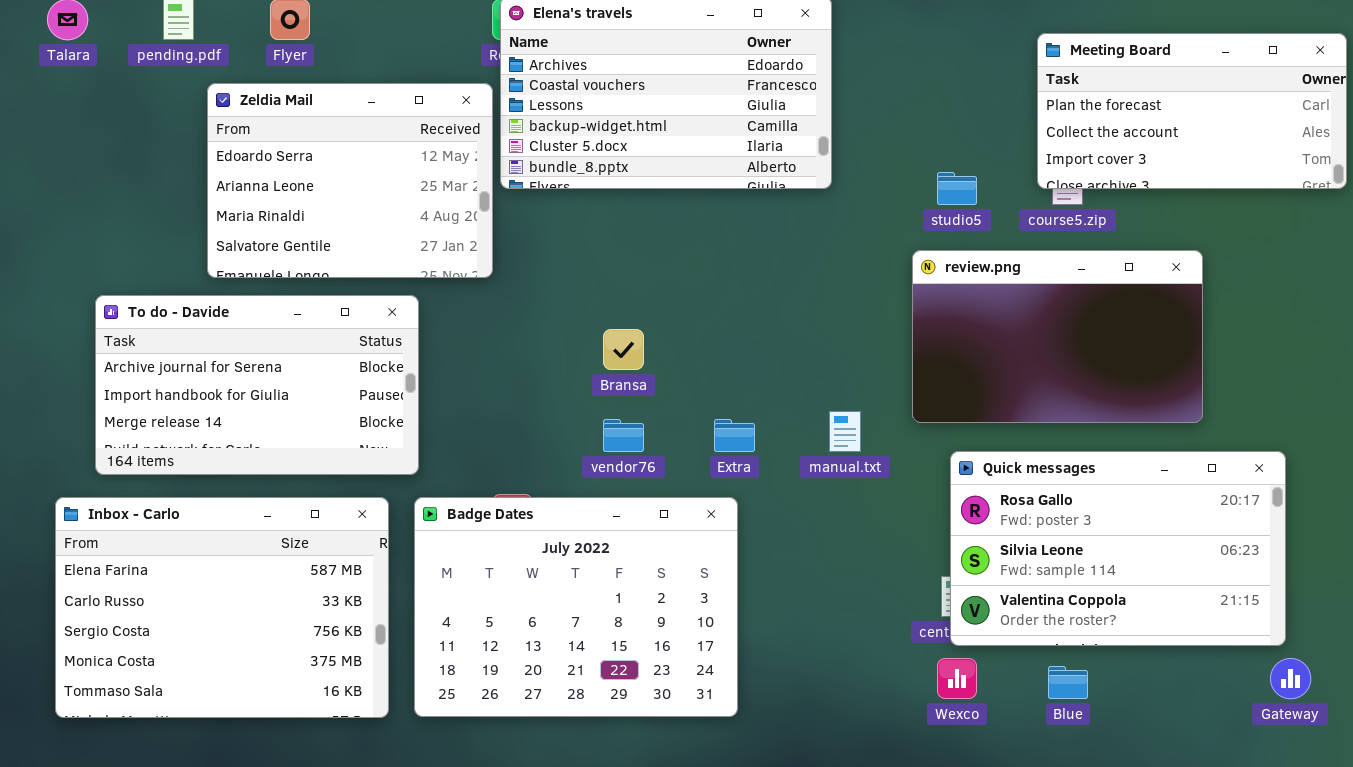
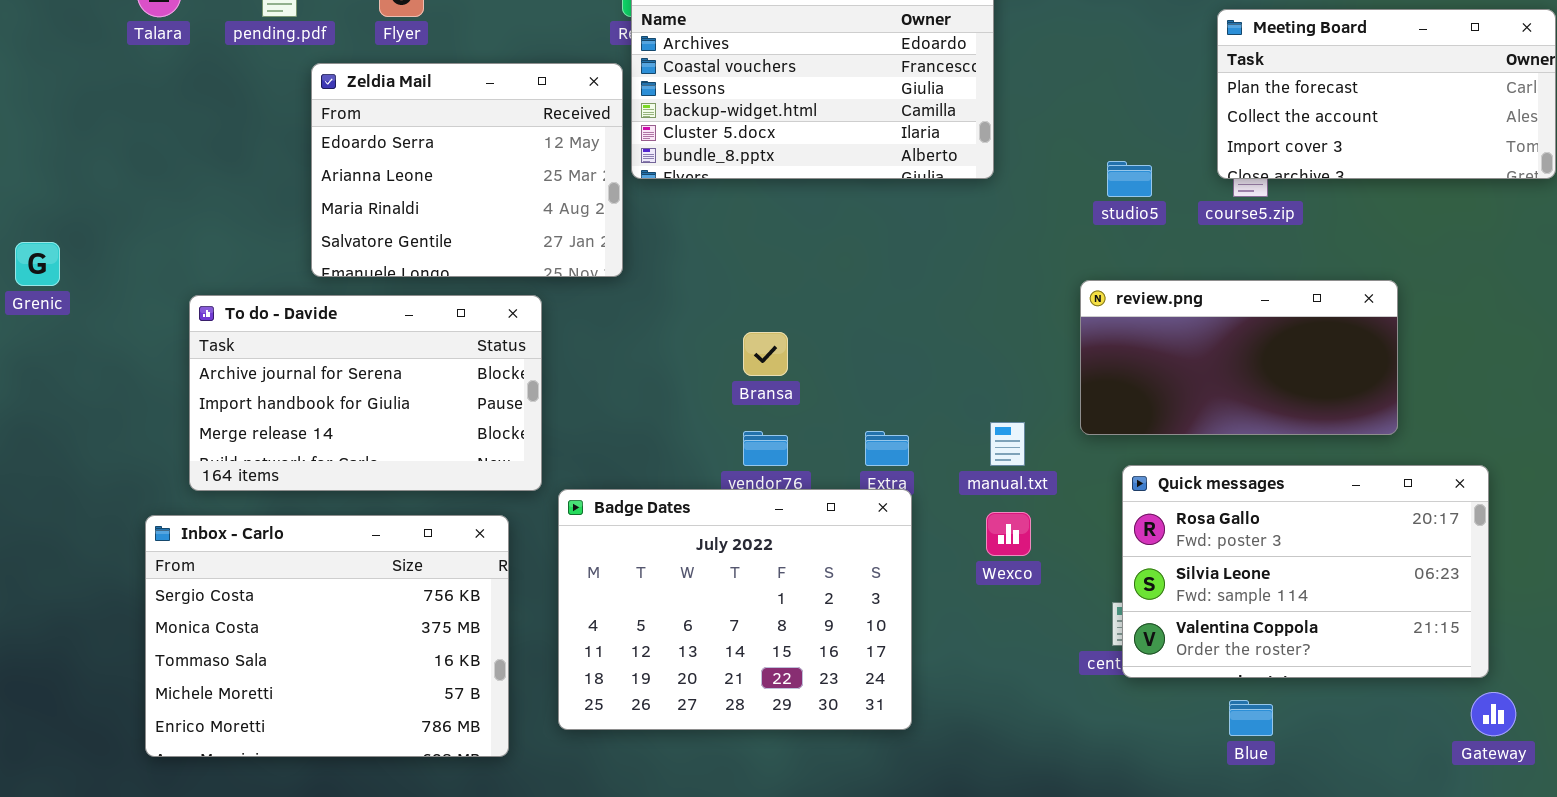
review.png: [912,250,1203,423] -> [1080,280,1398,435], resized
Inbox - Carlo: [55,497,389,718] -> [145,515,509,757], scrolled down 2 rows
Badge Dates: [414,497,738,717] -> [558,489,912,730], moved
Wexco: [937,658,977,699] -> [986,512,1031,556], moved

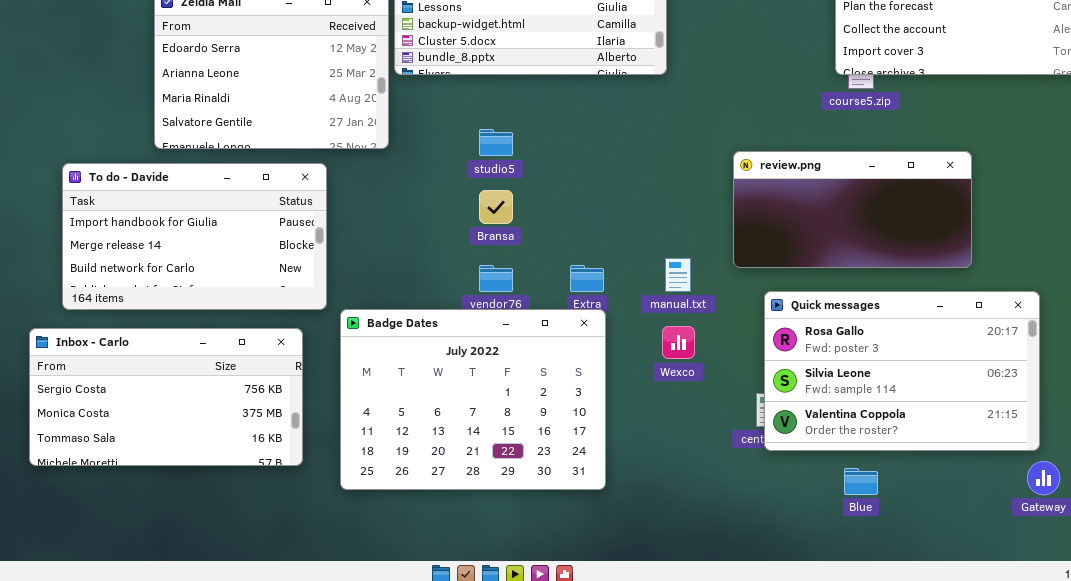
studio5: [1107,161,1152,197] -> [479,129,513,156], moved
To do - Davide: [189,295,542,491] -> [62,163,327,310], scrolled down 1 row
Inbox - Carlo: [145,515,509,757] -> [29,328,303,466], resized

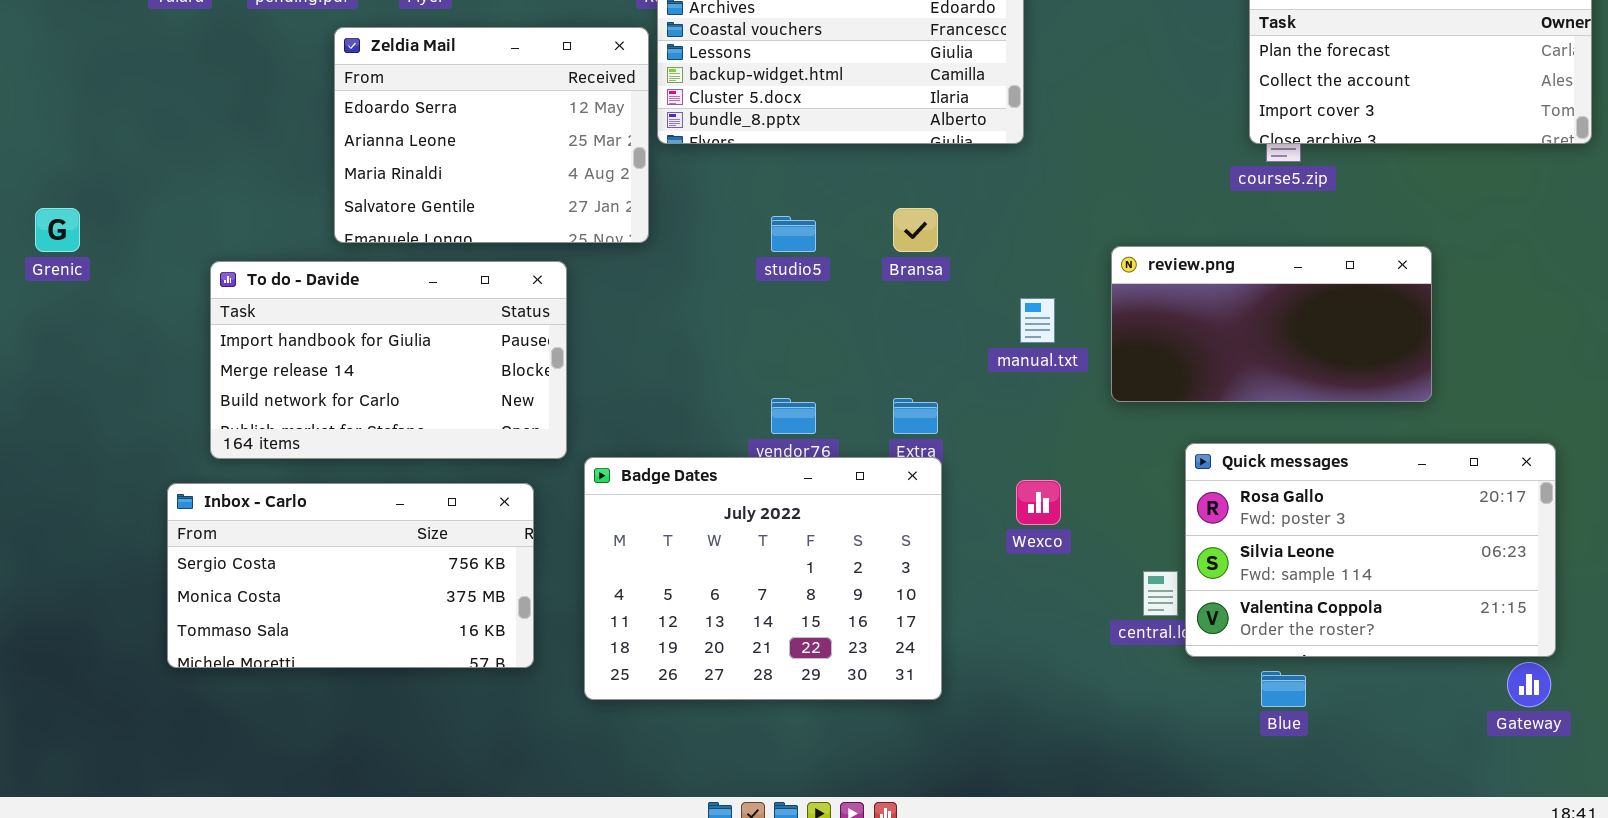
Bransa: [479,190,513,224] -> [893,208,938,252], moved
manual.txt: [665,258,691,292] -> [1020,298,1055,343], moved
Quick messages: [764,291,1040,451] -> [1185,443,1556,657], moved

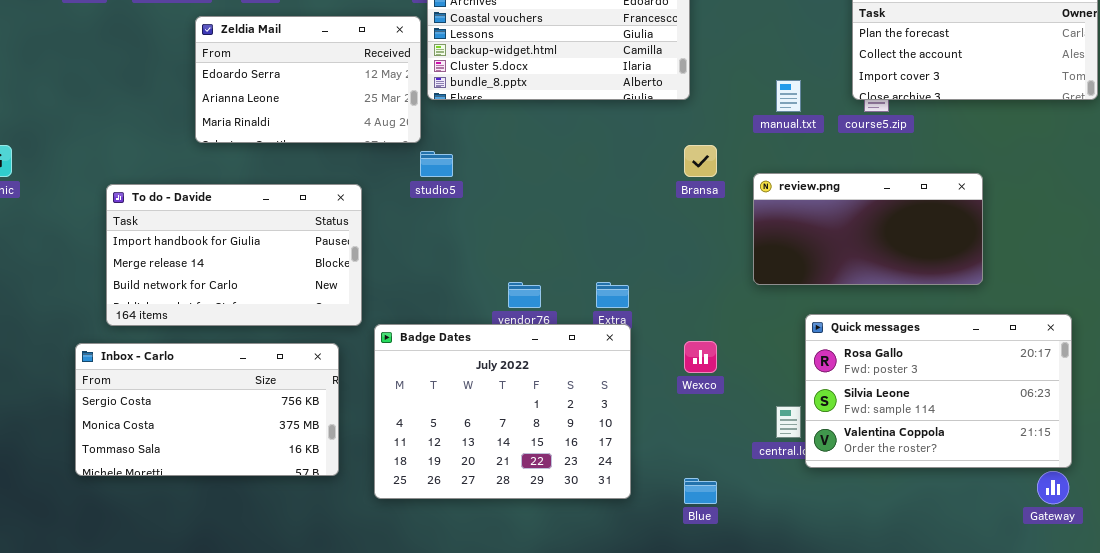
Zeldia Mail: [334,27,649,243] -> [195,16,421,143], resized
Bransa: [893,208,938,252] -> [684,145,717,177], moved
studio5: [771,216,816,252] -> [420,151,453,177], moved
manual.txt: [1020,298,1055,343] -> [776,80,801,112], moved
Blue: [1261,671,1306,707] -> [684,478,717,504], moved

